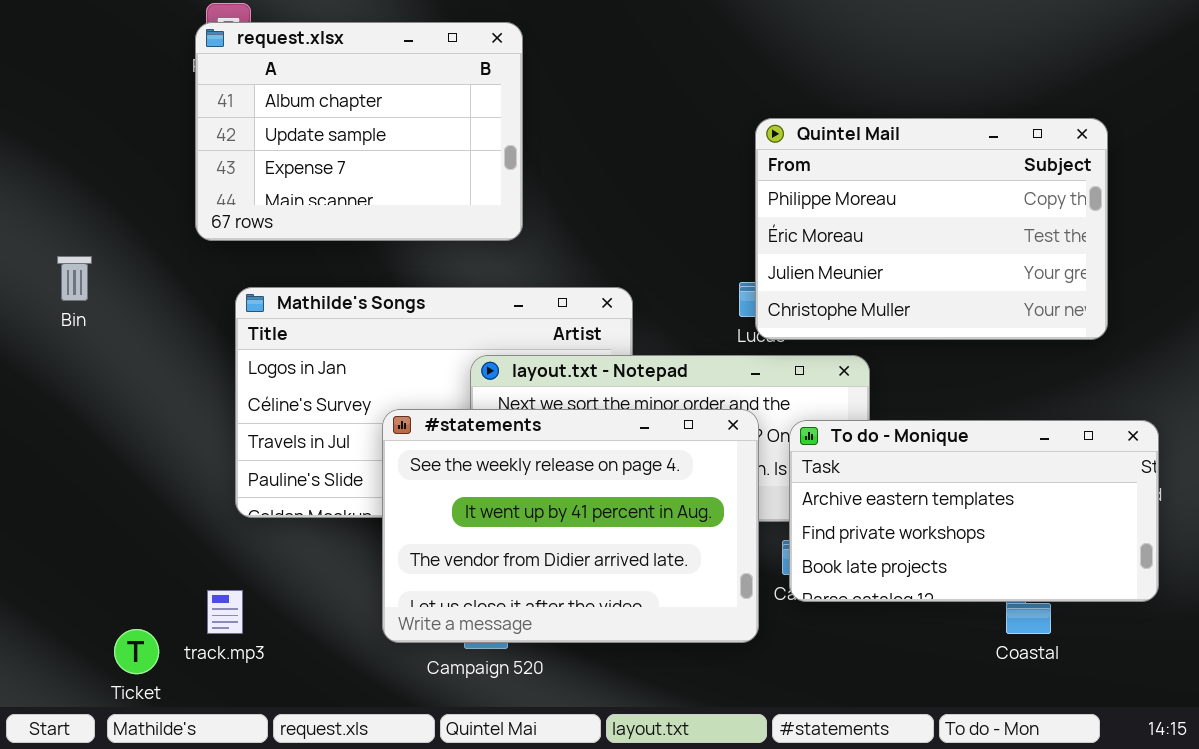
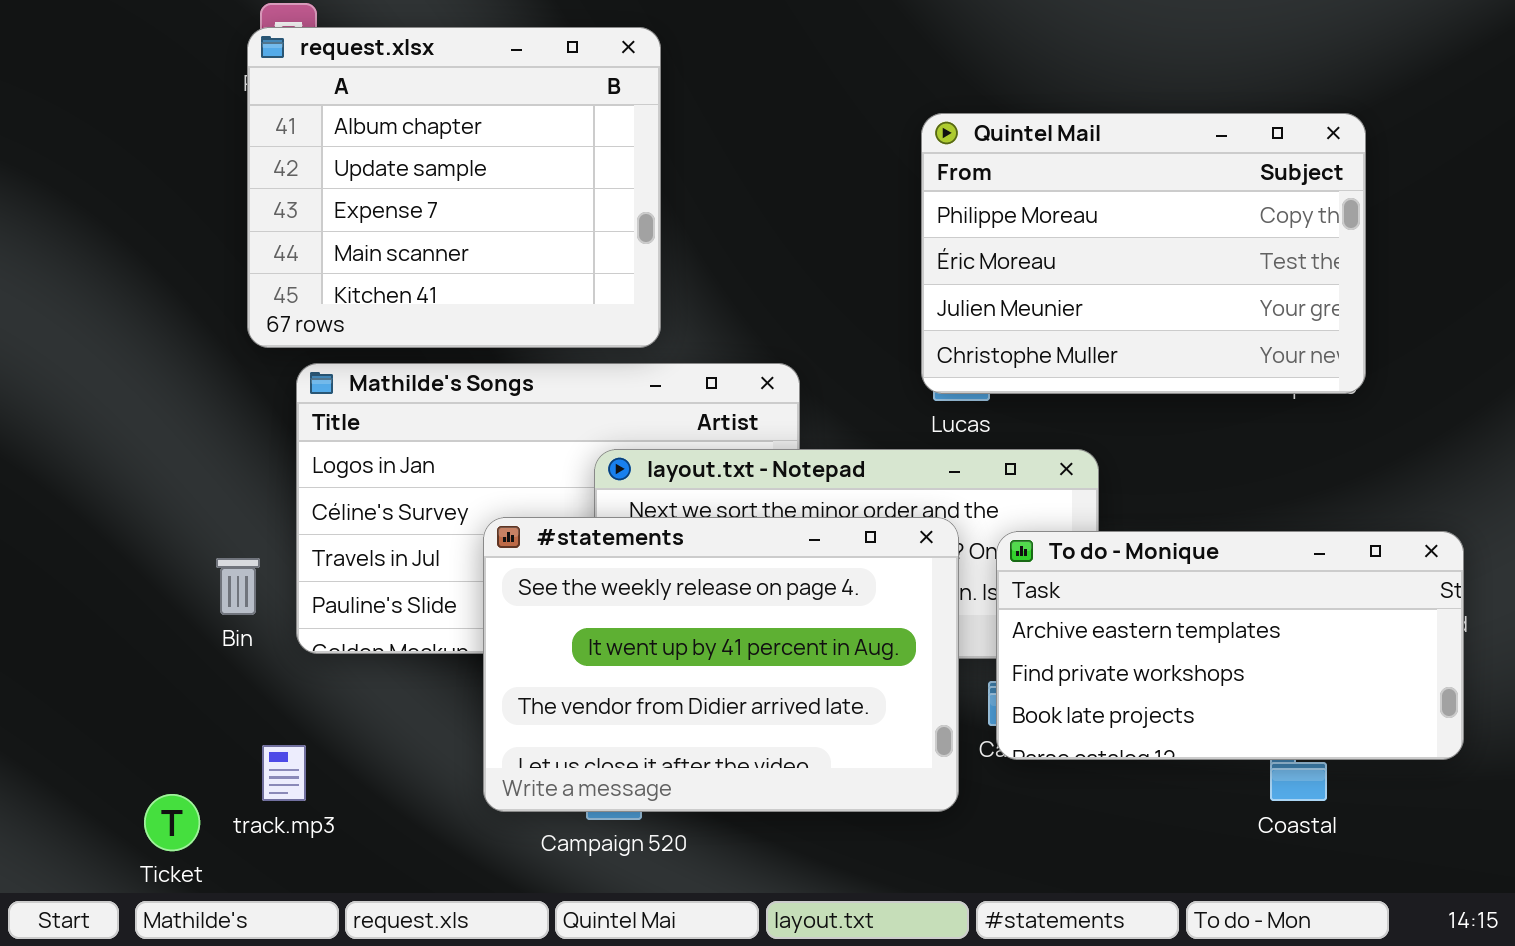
request.xlsx: [195,22,523,241] -> [247,27,661,348], resized
Quintel Mail: [755,118,1108,340] -> [921,113,1366,394], moved
Bin: [57,256,92,301] -> [216,558,260,615], moved

